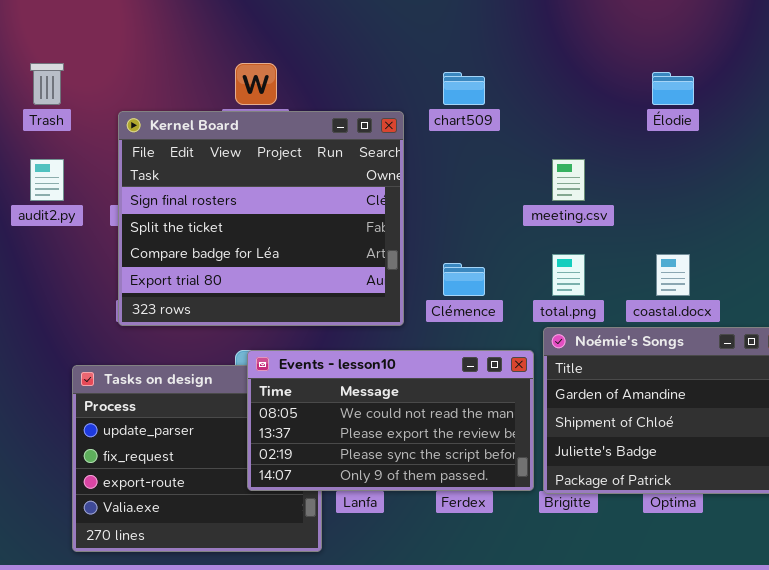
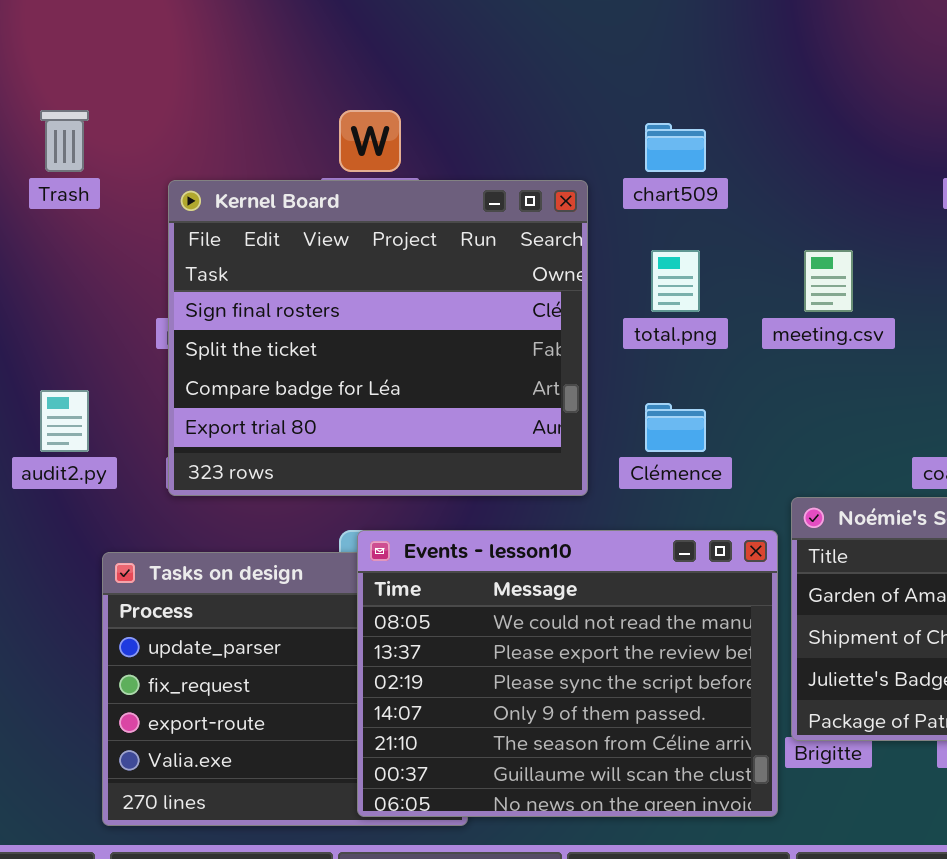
audit2.py: [30,159,64,201] -> [40,390,89,452], moved
total.png: [552,254,585,296] -> [651,250,700,312], moved
Events - lesson10: [247,350,534,491] -> [357,530,778,817], resized

